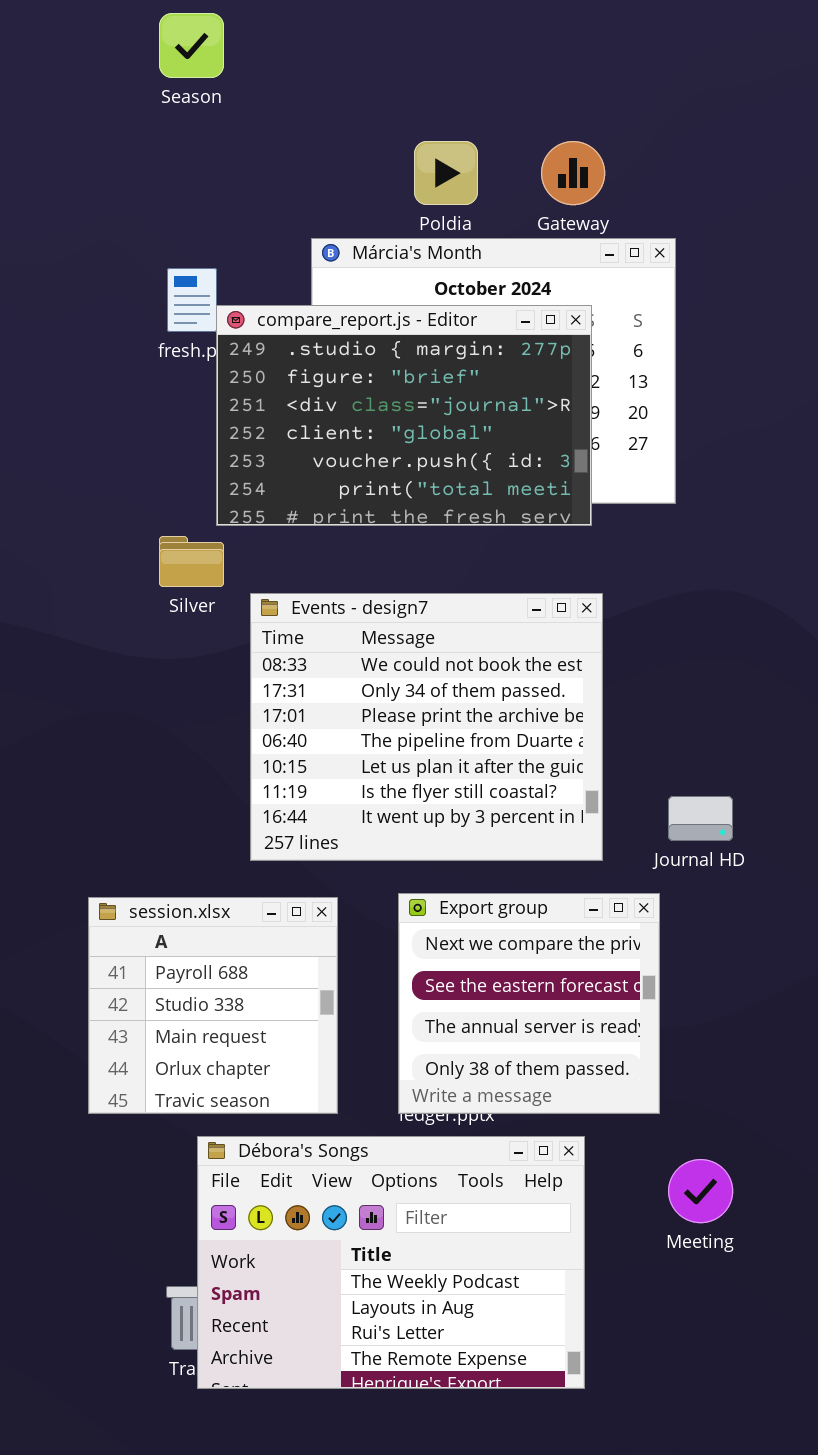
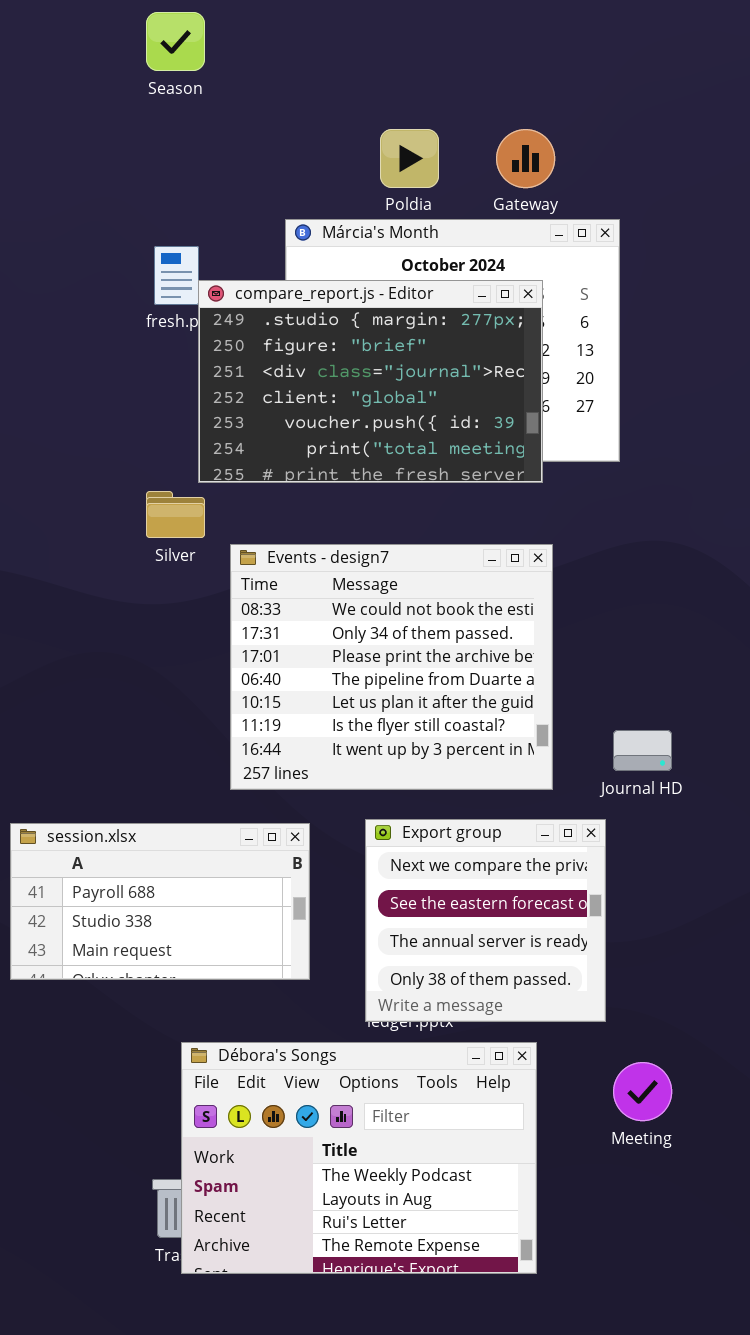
session.xlsx: [88,897,338,1114] -> [10,823,310,980], resized

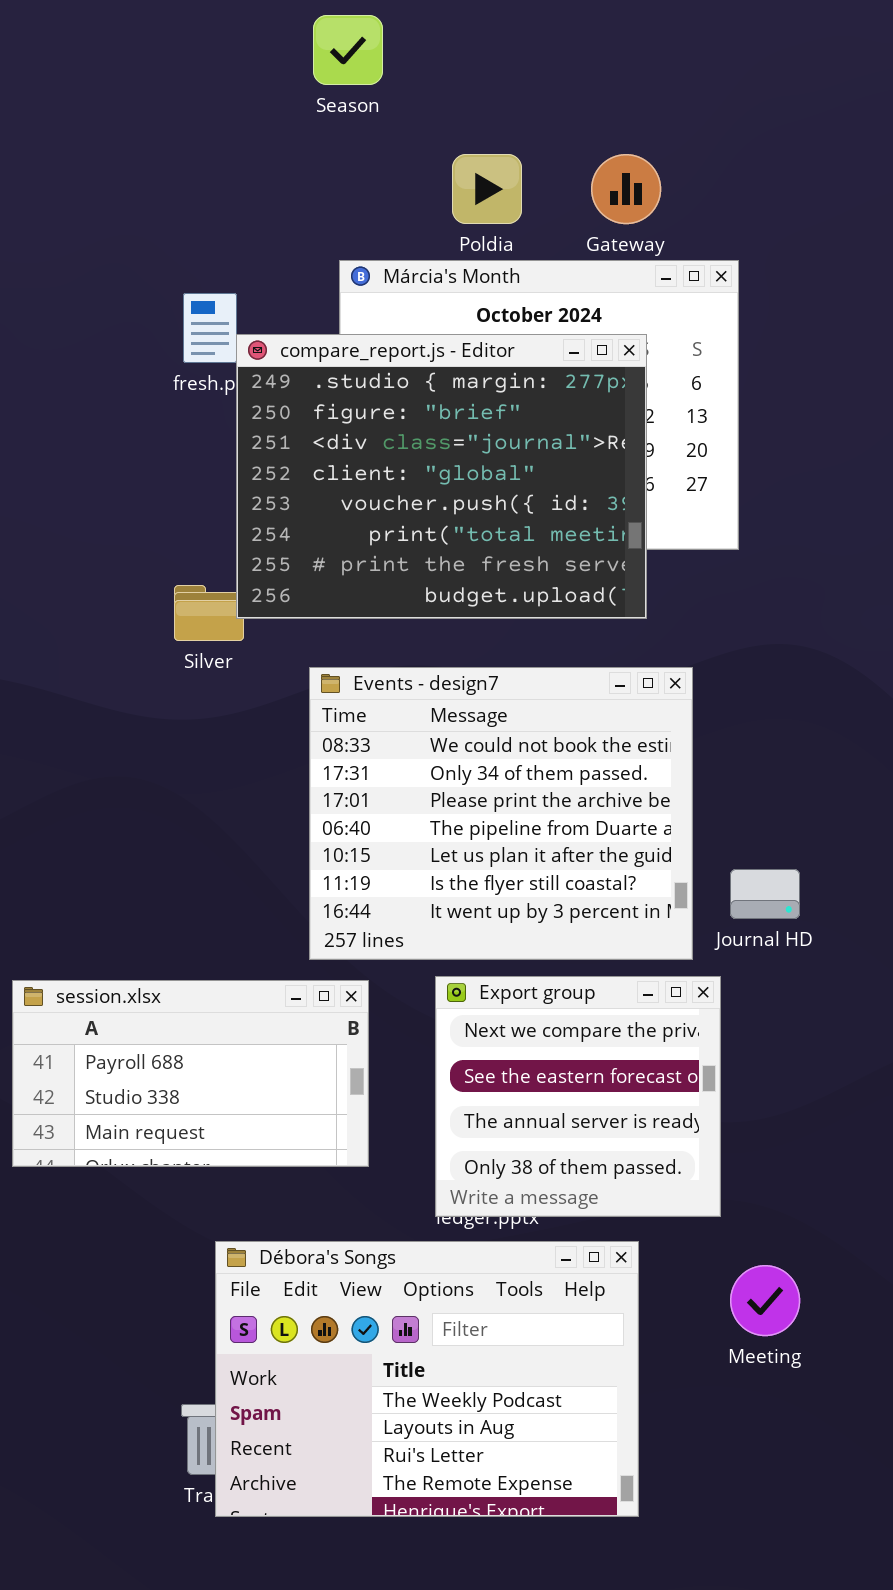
Season: [146,12,205,71] -> [313,15,383,85], moved
compare_report.js - Editor: [198,280,543,483] -> [236,334,647,619], resized
Events - design7: [230,544,553,790] -> [309,667,693,960], moved

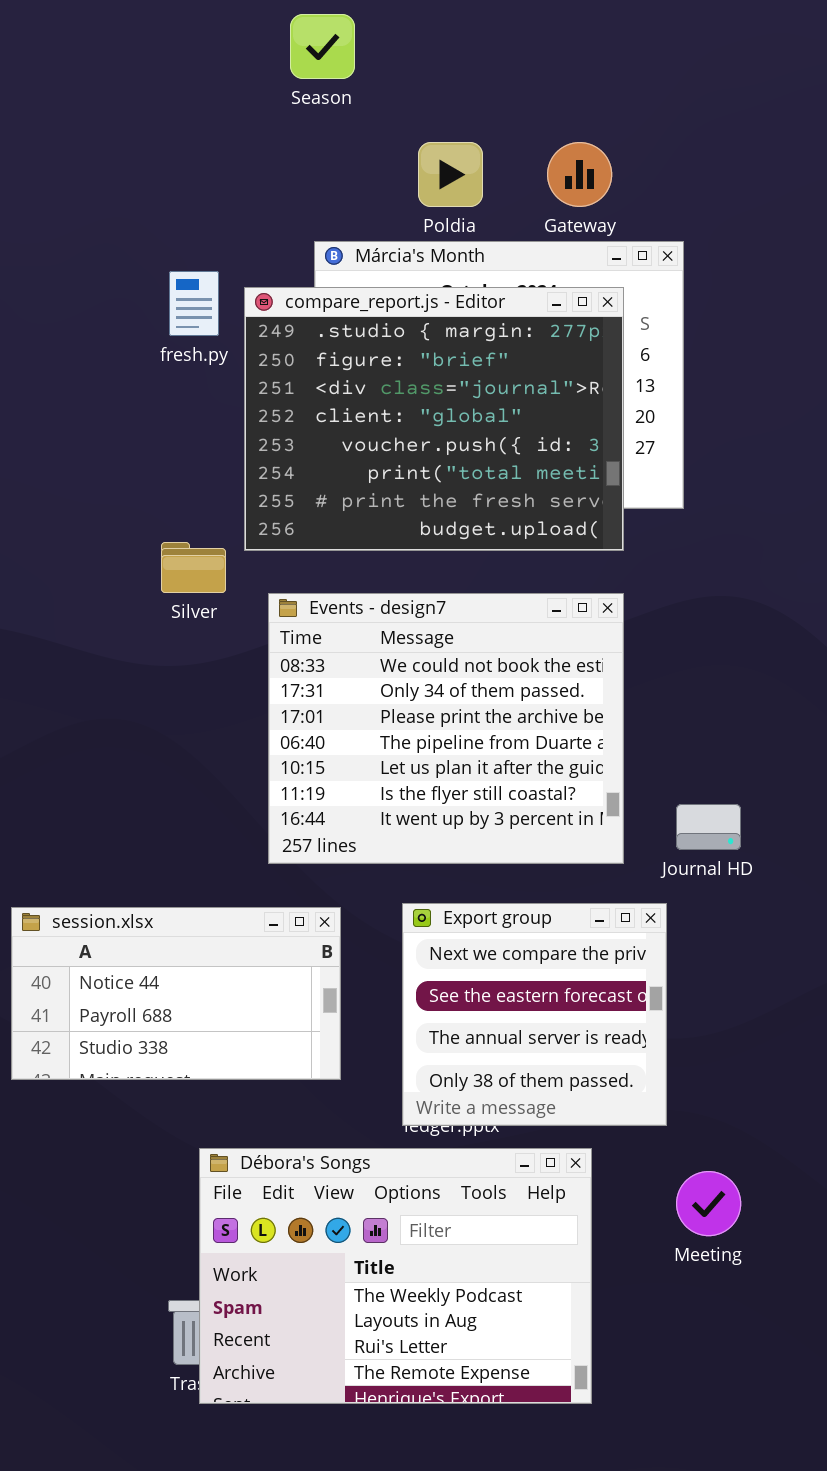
compare_report.js - Editor: [236,334,647,619] -> [244,287,624,551], moved
Events - design7: [309,667,693,960] -> [268,593,624,864], moved
session.xlsx: [12,980,369,1167] -> [11,907,341,1080], scrolled up 1 row

